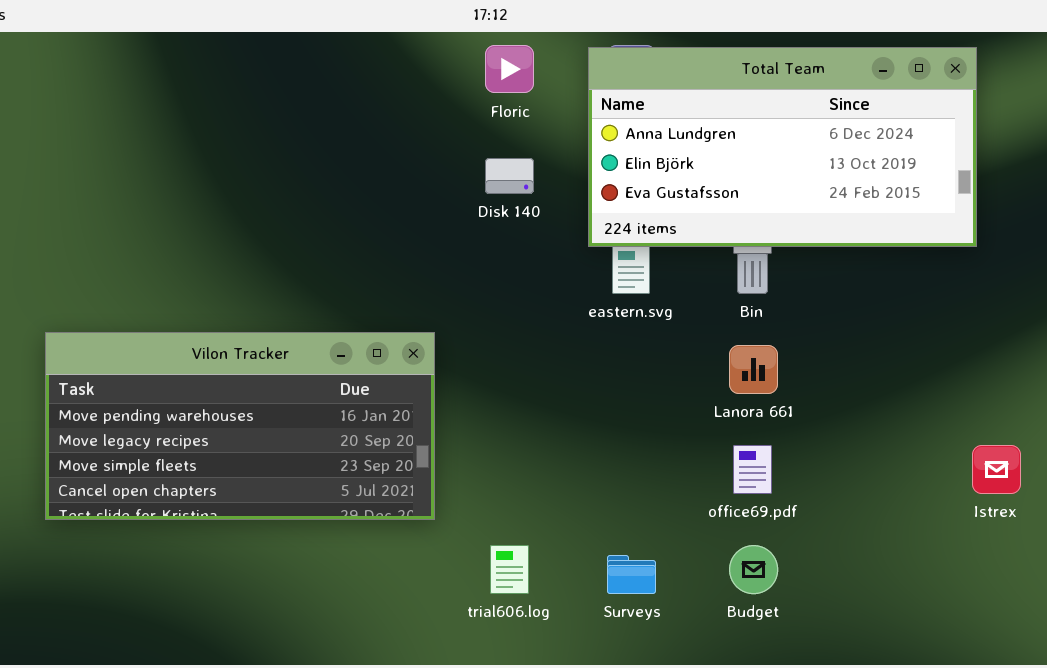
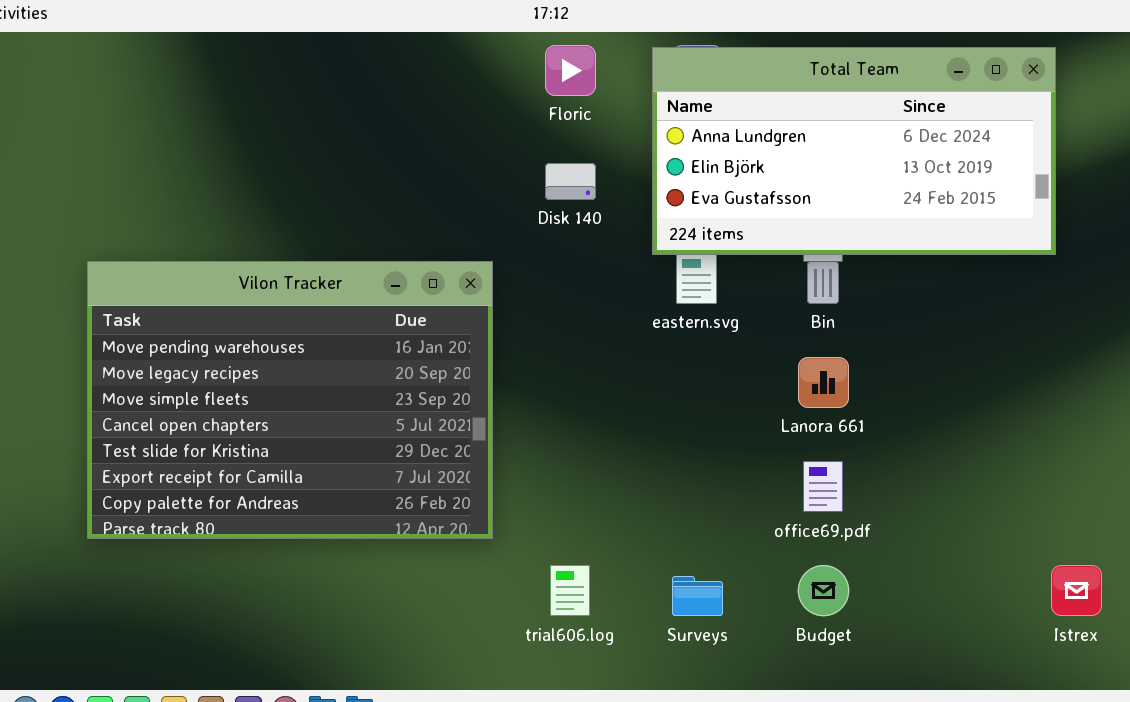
Vilon Tracker: [45,332,435,520] -> [87,261,493,539], resized
Istrex: [972,445,1021,494] -> [1051,565,1102,616], moved

